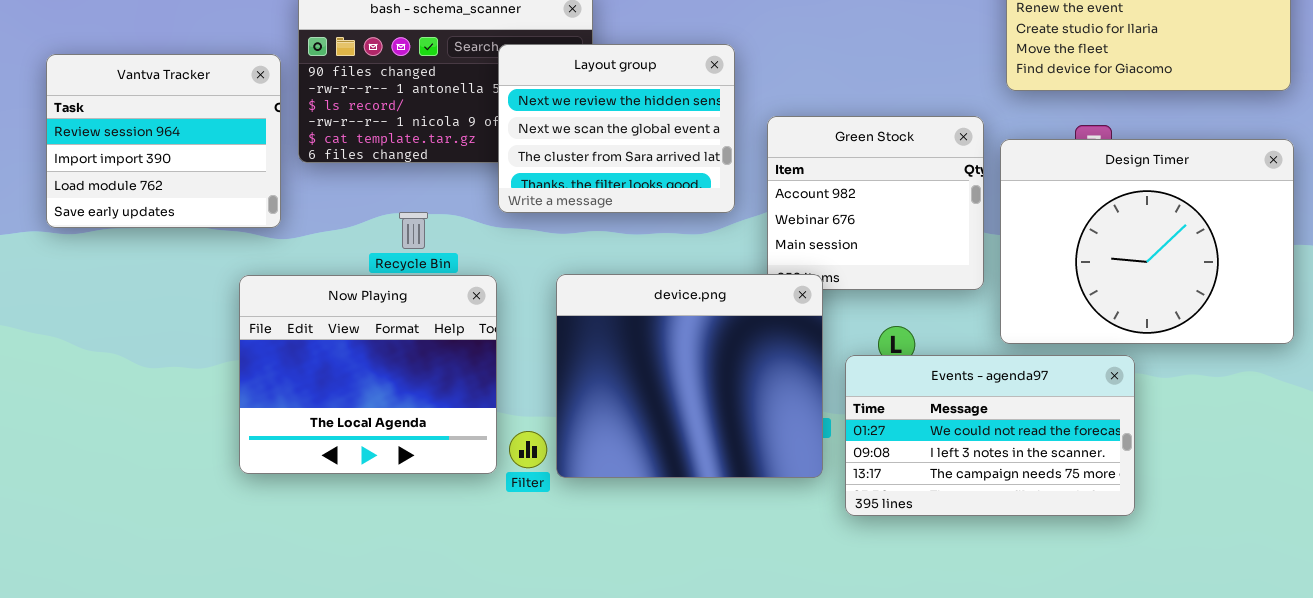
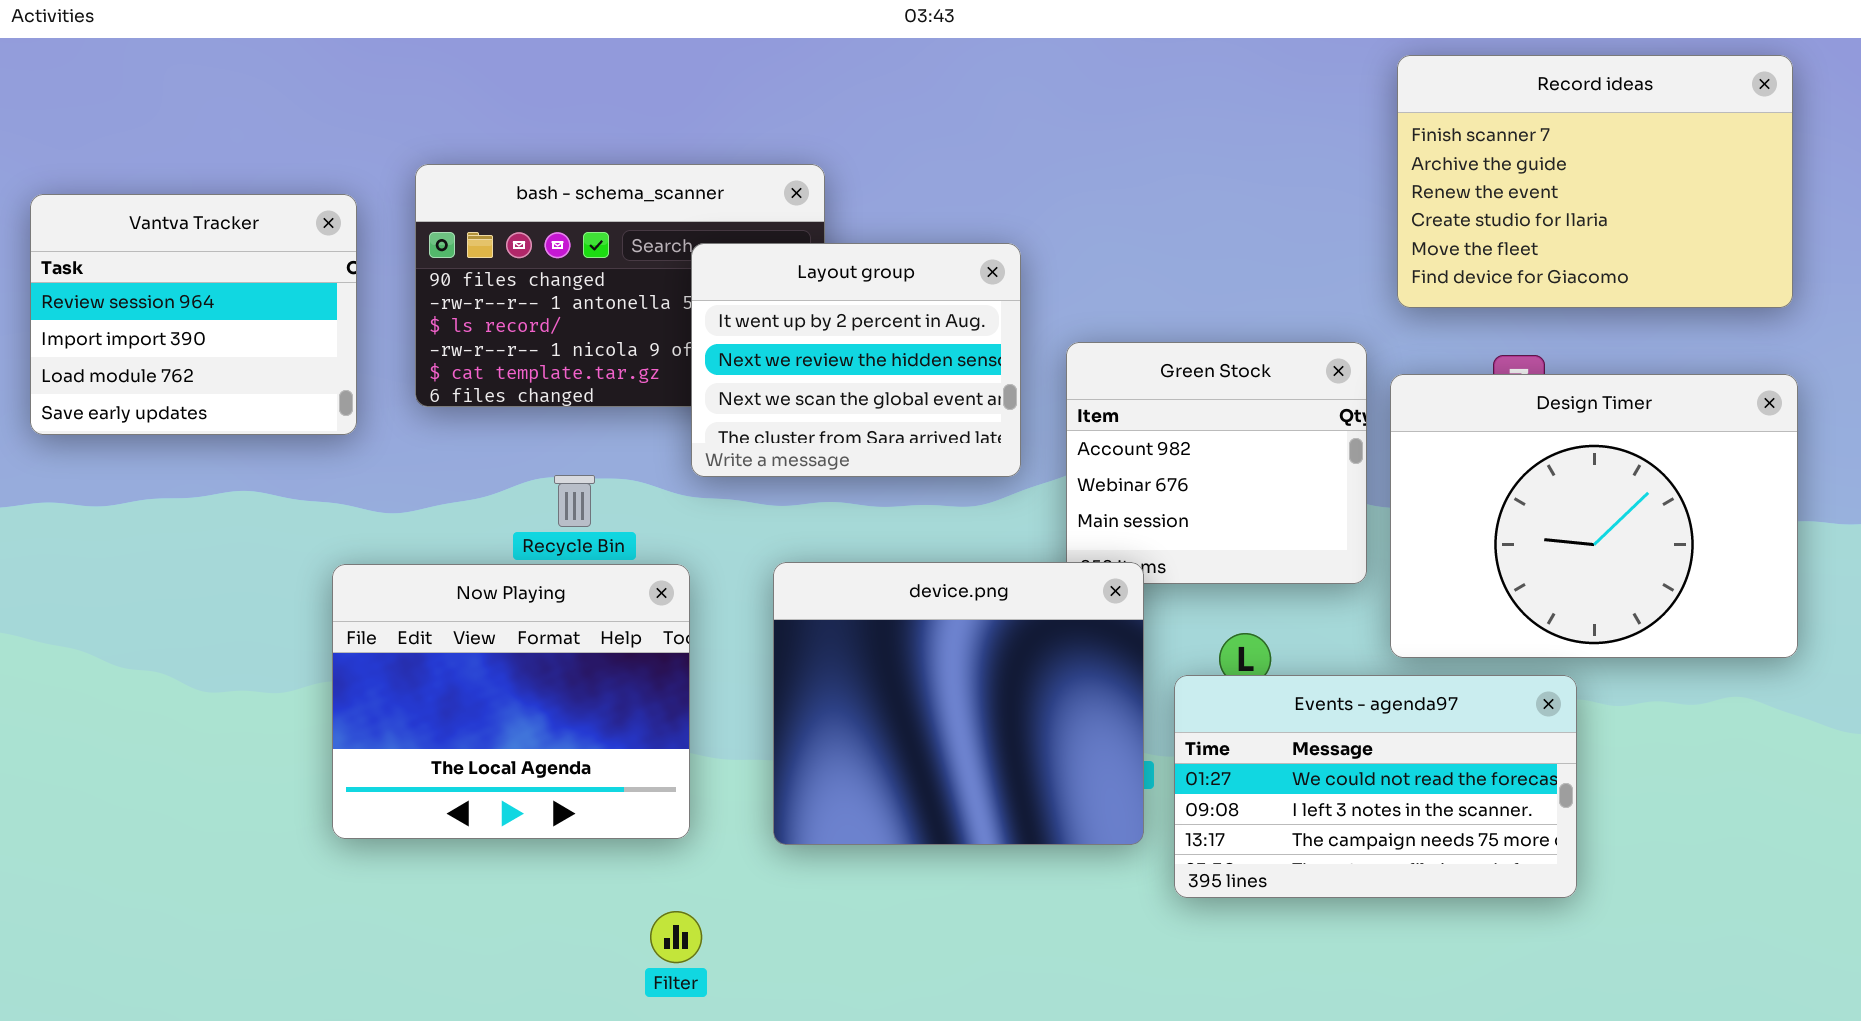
Layout group: [498,44,735,213] -> [691,243,1021,477], scrolled up 1 row
Vantva Tracker: [46,54,281,228] -> [30,194,357,435], moved
Filter: [509,431,547,468] -> [650,911,702,963], moved

